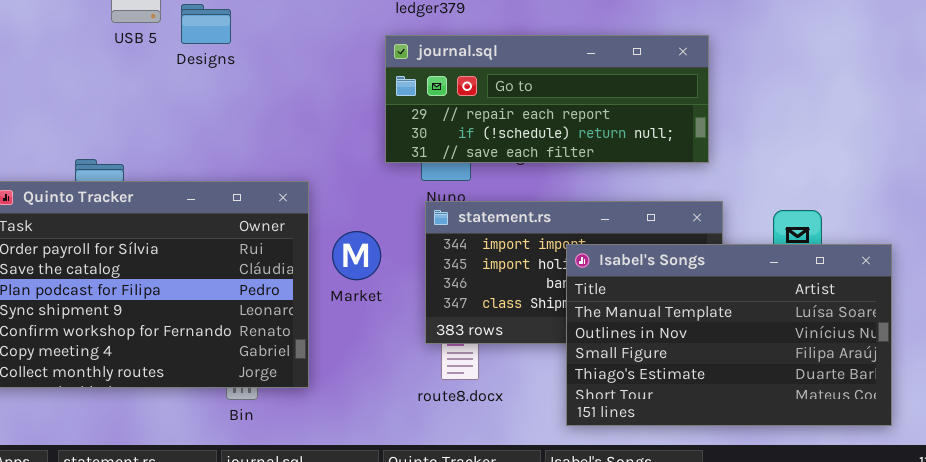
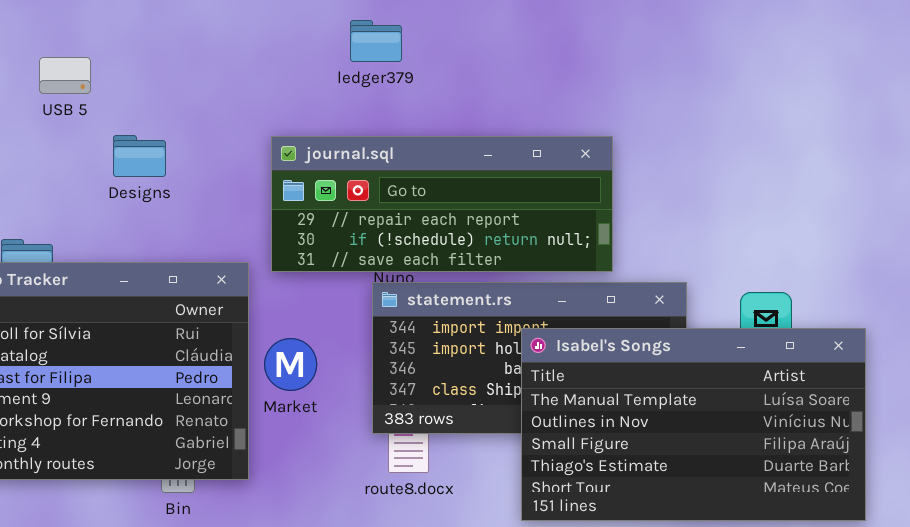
Designs: [181,4,231,44] -> [113,135,166,177], moved
journal.sql: [385,35,709,163] -> [271,136,613,272], moved
Market: [332,231,381,280] -> [264,338,317,391], moved

